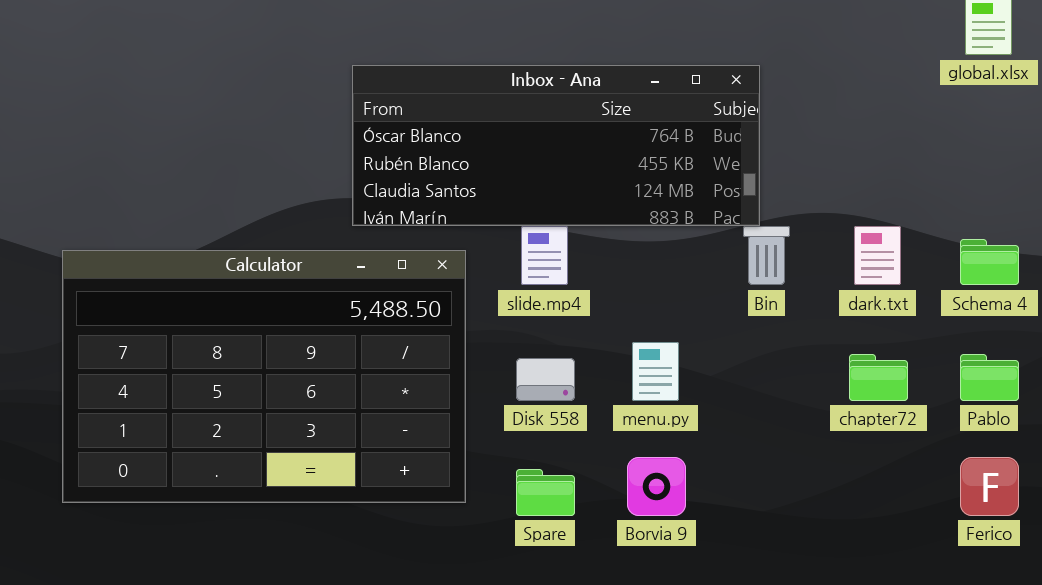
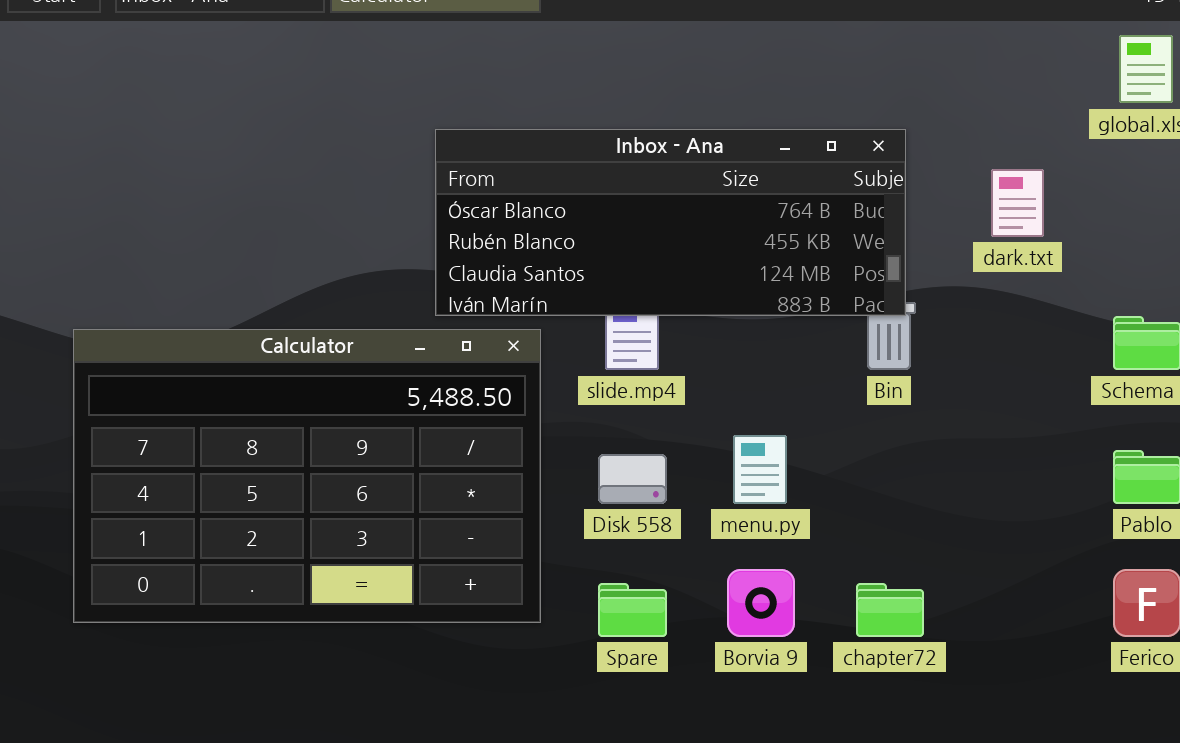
Inbox - Ana: [352,65,760,226] -> [435,129,906,316], moved
dark.txt: [854,226,901,285] -> [991,169,1044,237], moved
chapter72: [849,354,908,401] -> [856,583,924,637], moved

